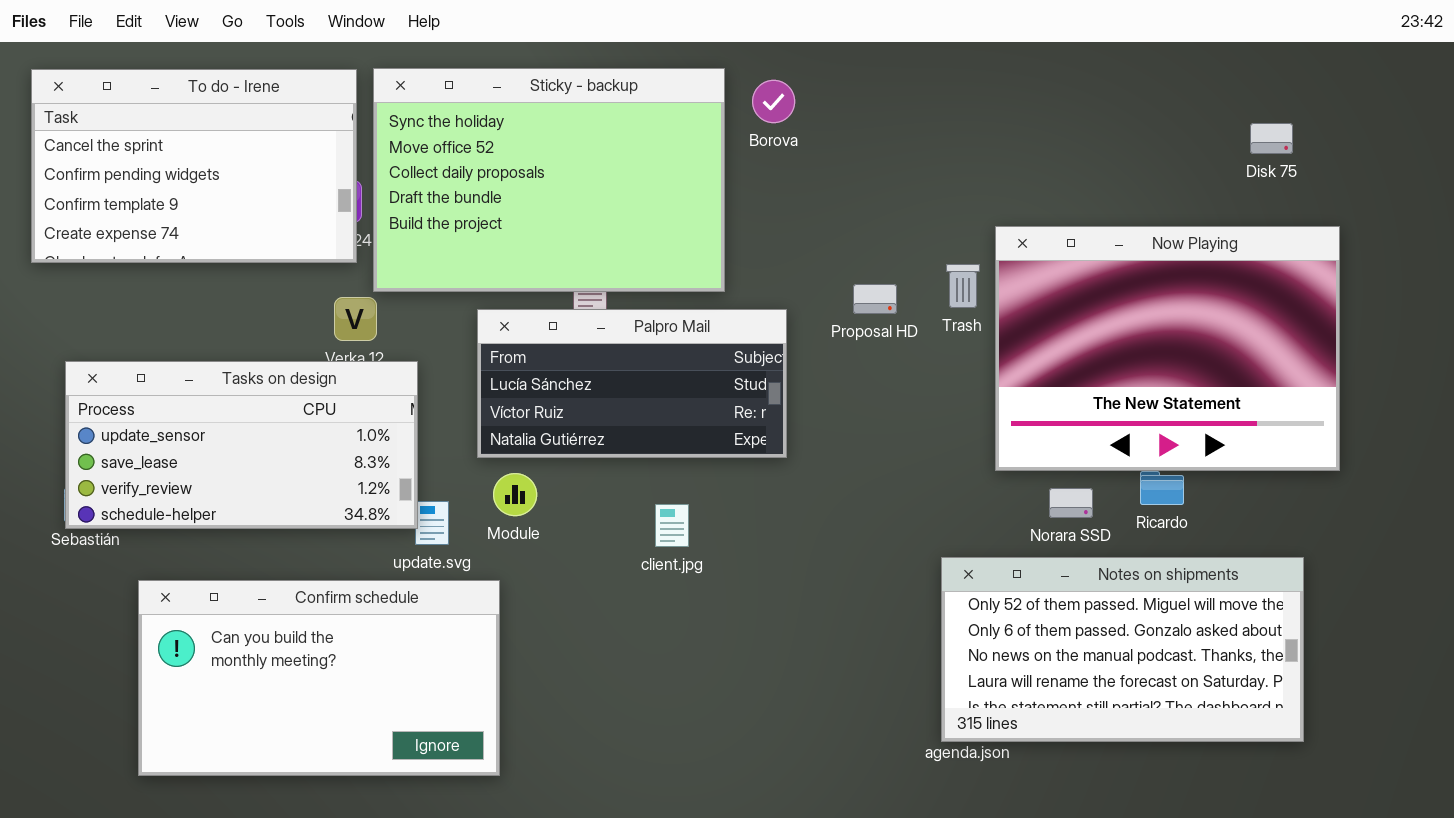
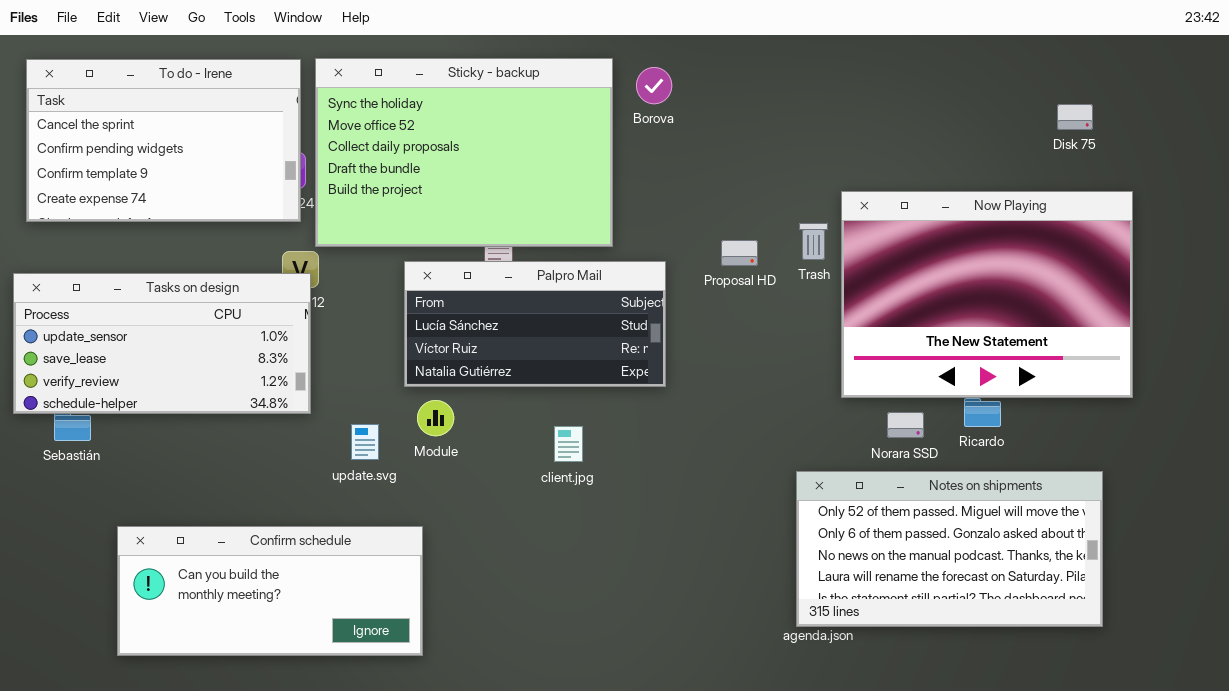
Tasks on design: [65,361,418,529] -> [13,273,311,414], moved
Confirm schedule: [138,580,500,776] -> [117,526,423,656], resized

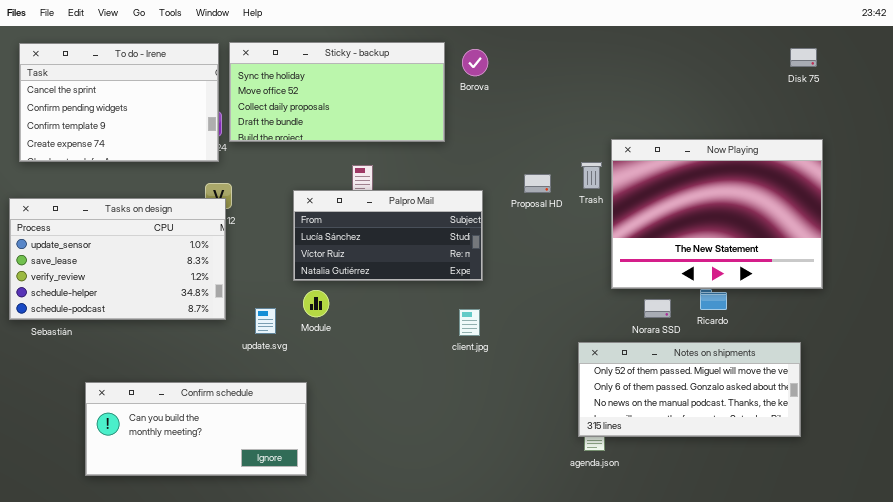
Sticky - backup: [315,58,613,247] -> [229,42,445,142], resized
Disk 75: [1057,104,1093,130] -> [790,48,817,67], moved
Tasks on design: [13,273,311,414] -> [9,198,226,320], resized
client.jpg: [554,426,583,462] -> [459,309,480,336], moved
Notes on shipments: [796,471,1103,627] -> [578,342,801,437], resized

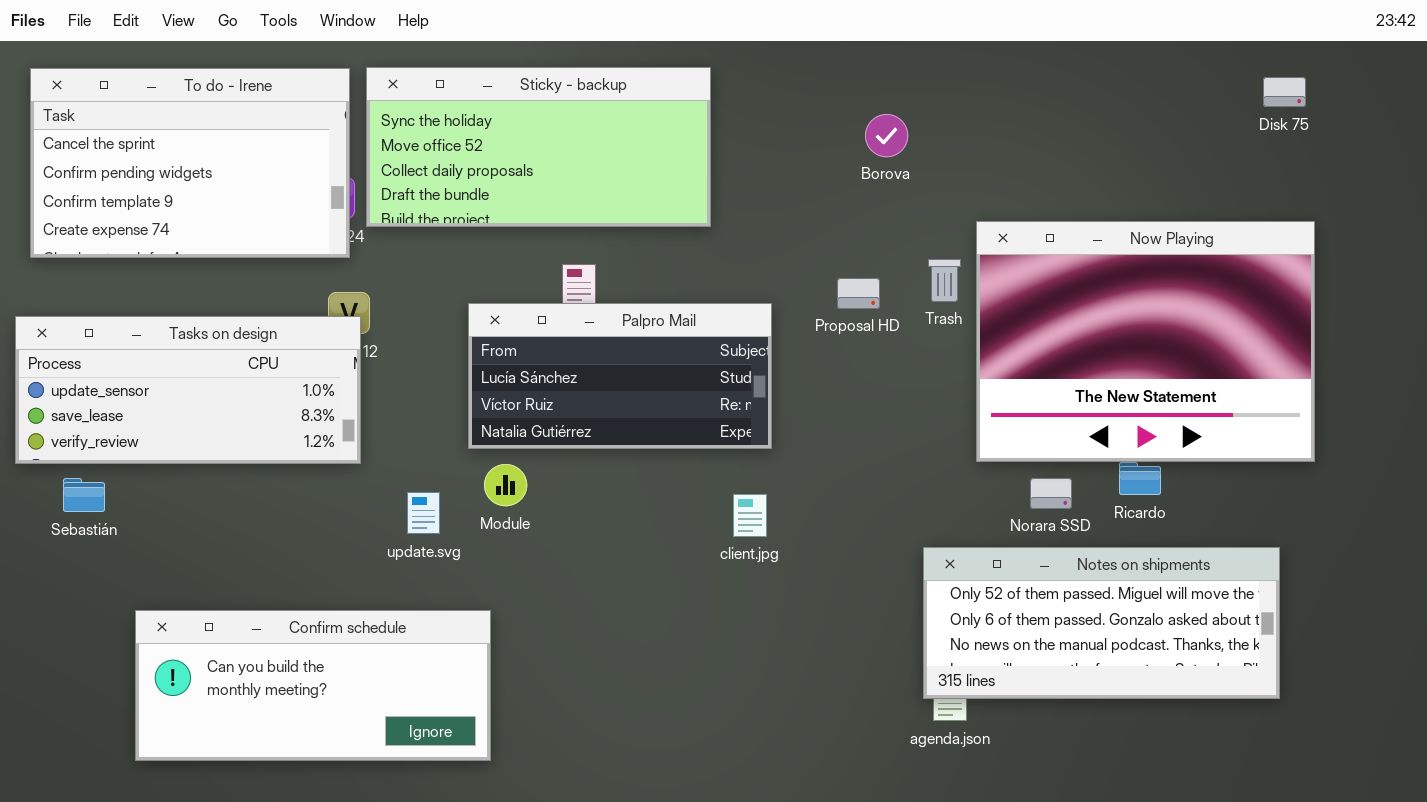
Borova: [462,49,488,76] -> [865,114,908,157], moved
Tasks on design: [9,198,226,320] -> [15,316,361,464], resized

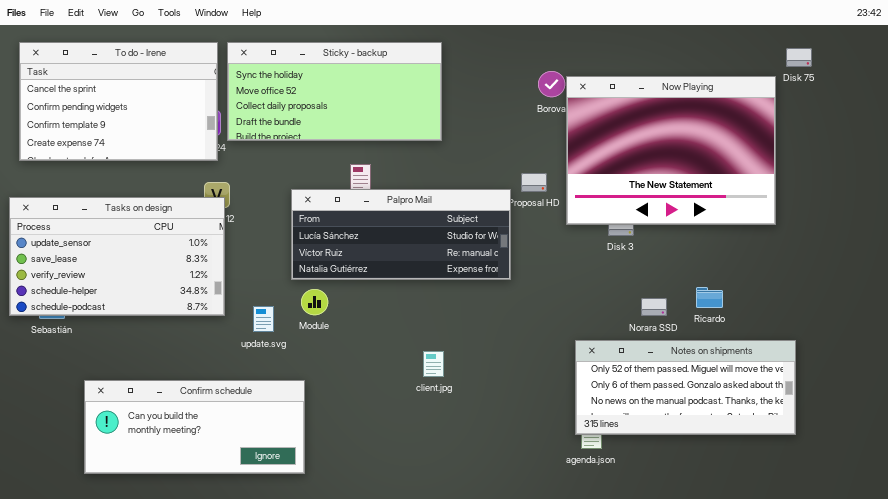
Now Playing: [976,221,1315,462] -> [566,76,776,225], moved
Palpro Mail: [468,303,772,449] -> [291,189,511,280], resized
Tasks on design: [15,316,361,464] -> [9,197,225,316], resized
client.jpg: [733,494,767,537] -> [423,351,444,377], moved

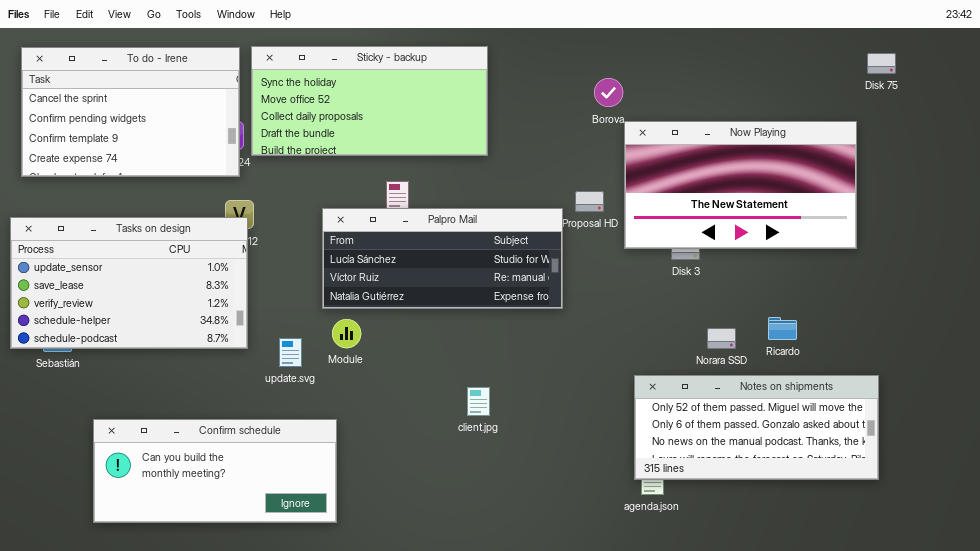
Now Playing: [566,76,776,225] -> [624,121,857,249], resized

